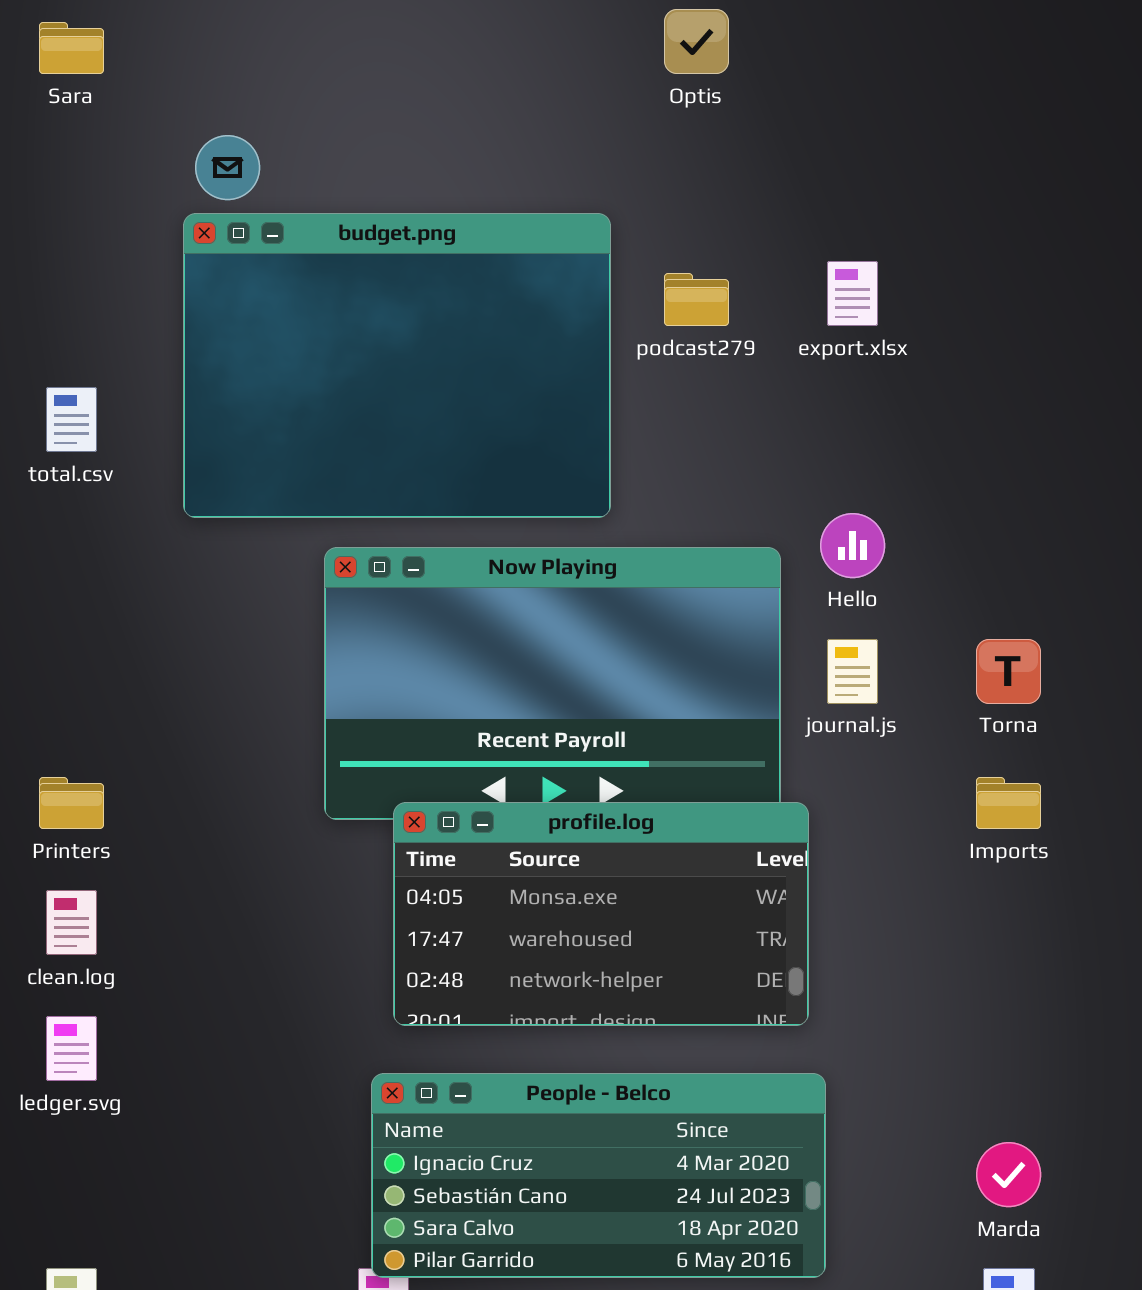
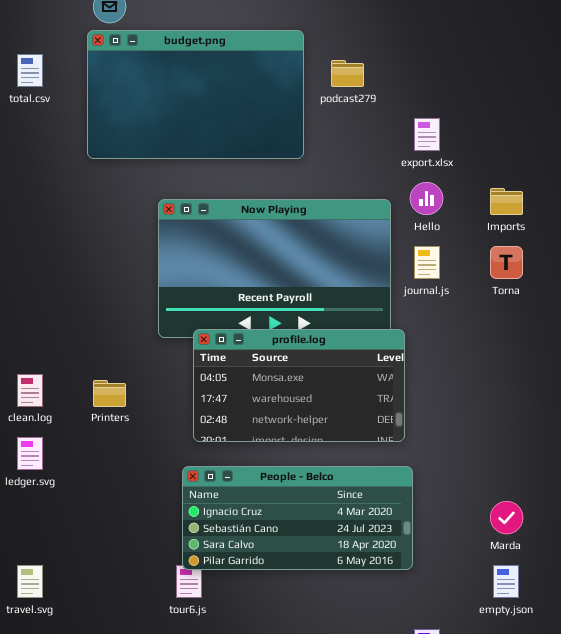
budget.png: [183,213,611,518] -> [87,30,304,159], resized
export.xlsx: [827,261,878,326] -> [414,118,440,151], moved
total.csv: [46,387,97,452] -> [17,54,43,87], moved
Printers: [39,777,104,829] -> [93,380,126,407], moved
Imports: [976,777,1041,829] -> [490,188,523,215], moved

